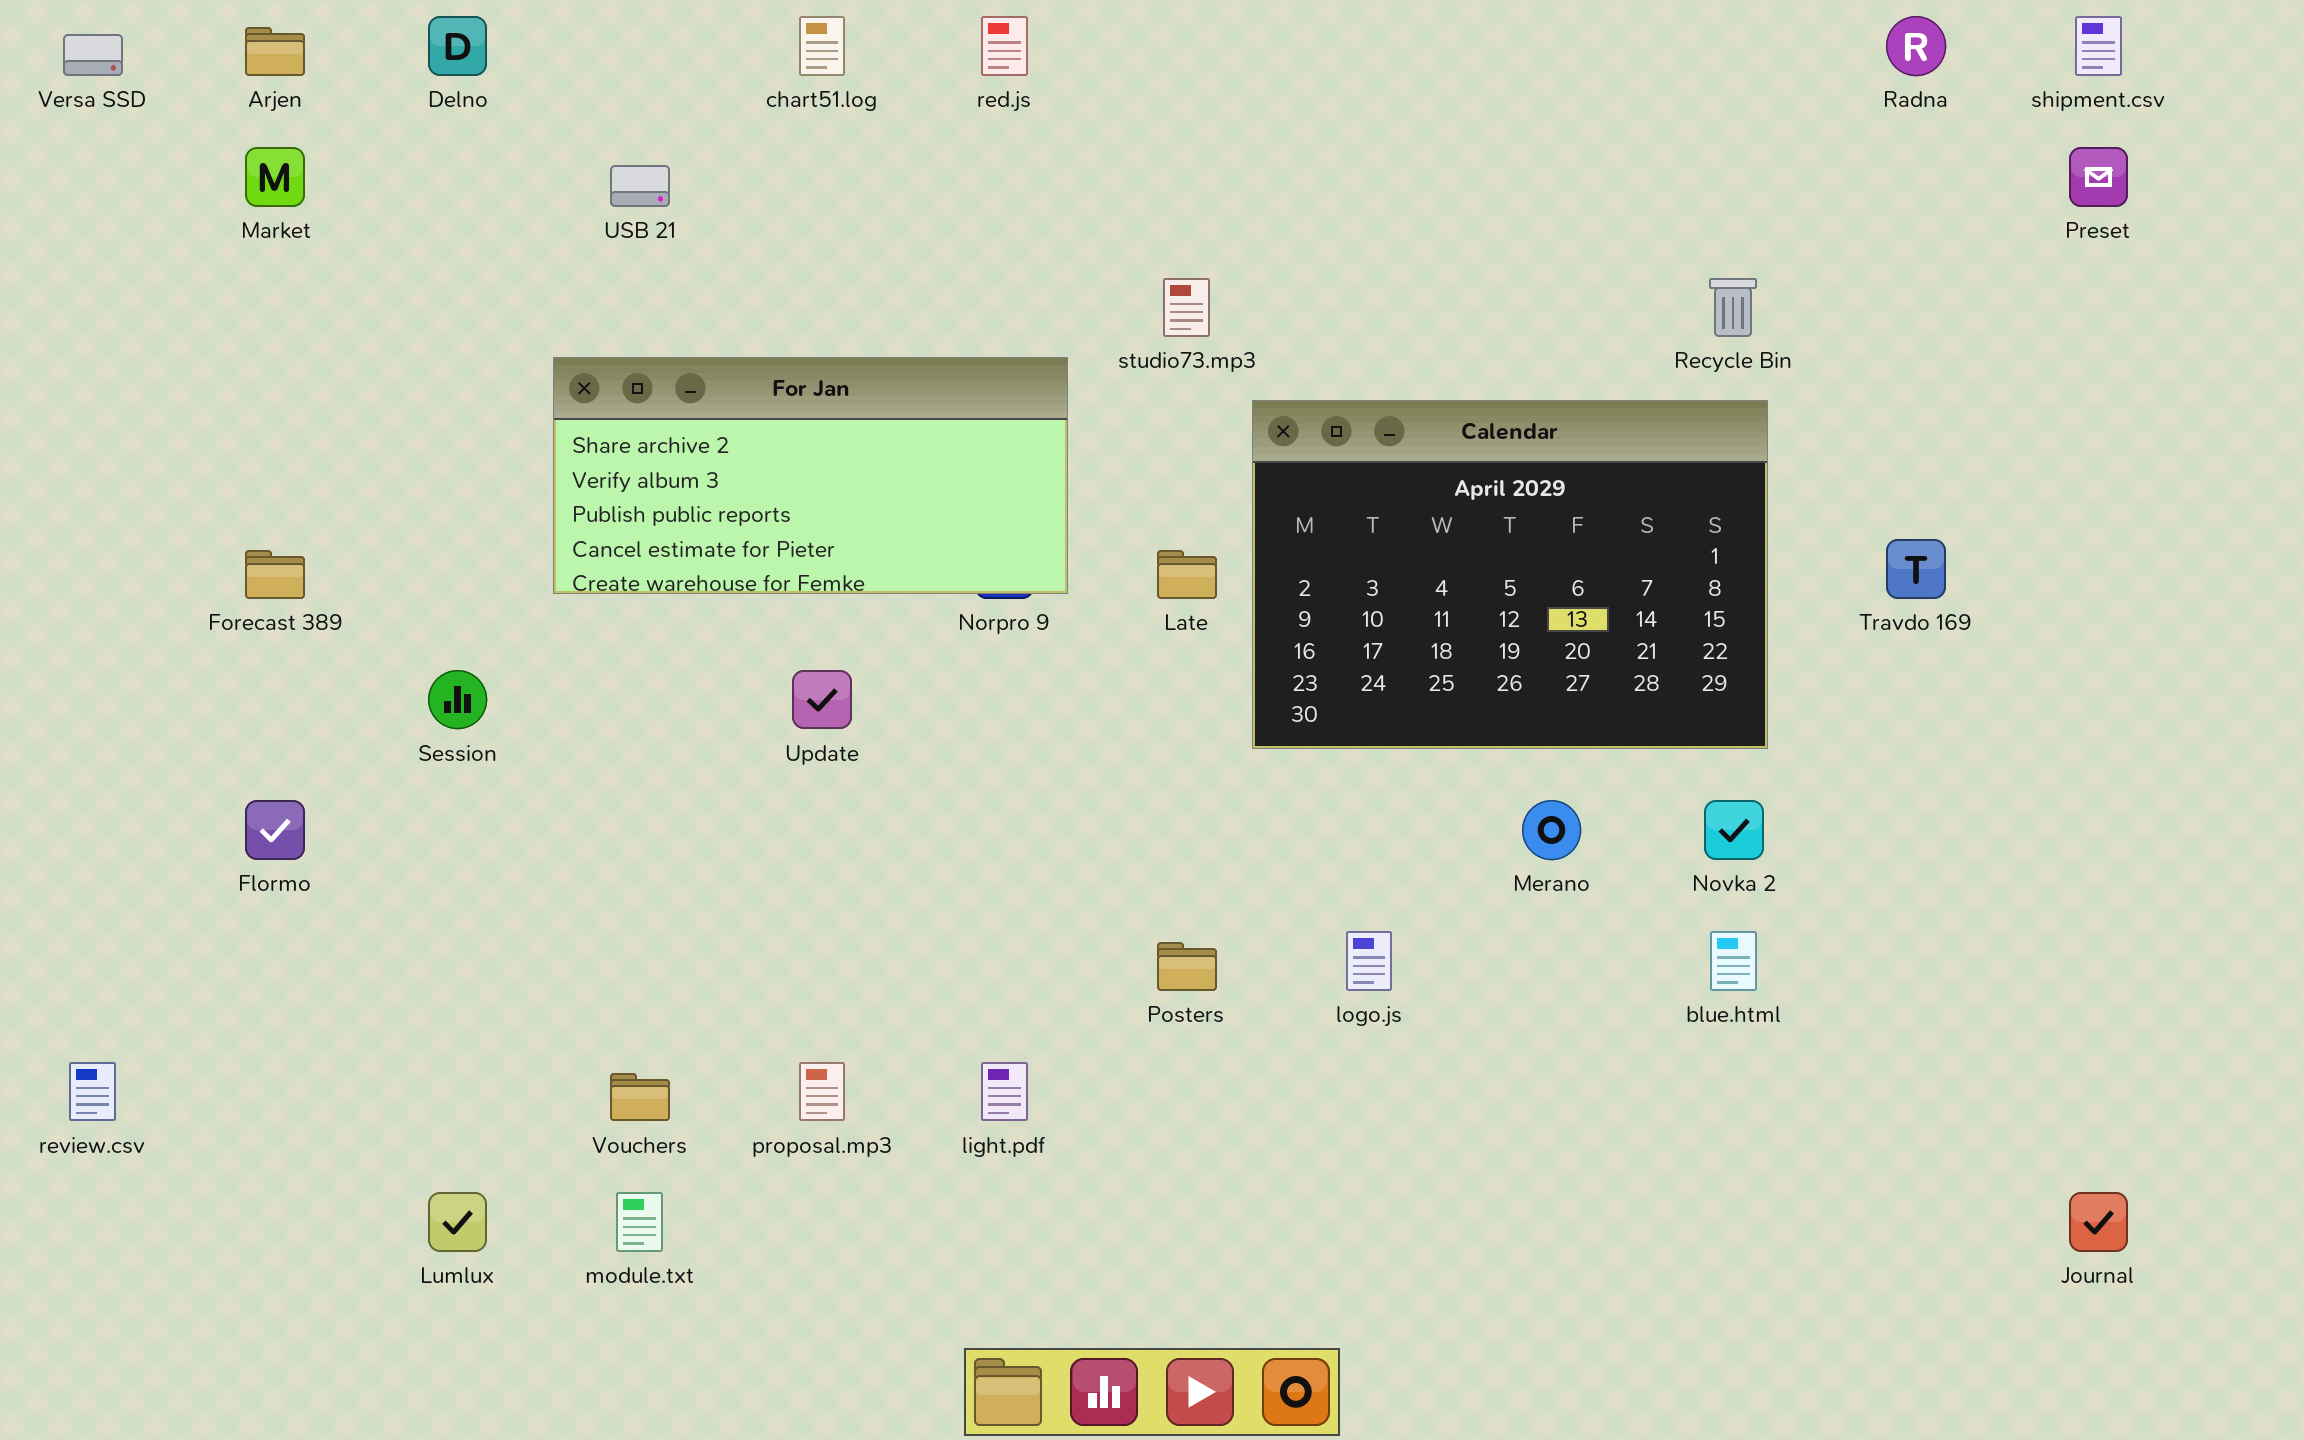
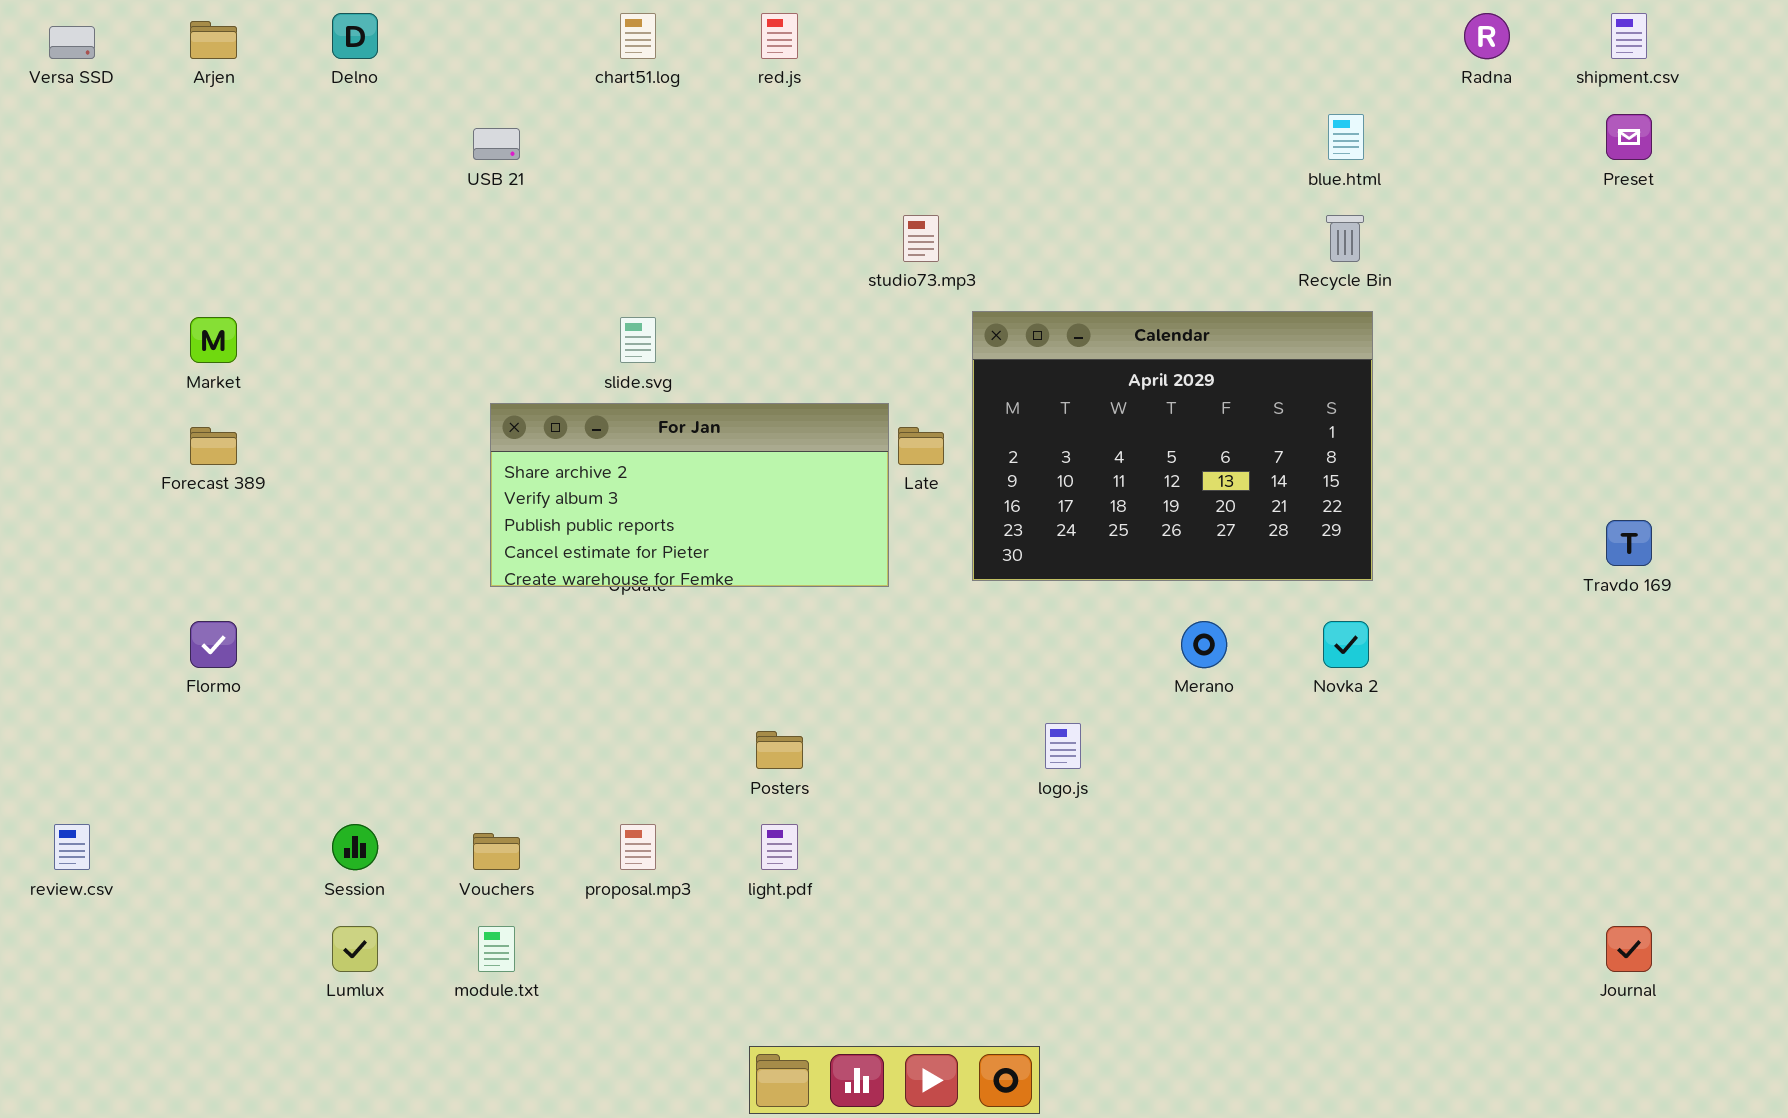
Market: [245,147,305,207] -> [190,317,237,363], moved
For Jan: [553,357,1068,594] -> [490,403,889,587], moved
Travdo 169: [1886,539,1946,599] -> [1606,520,1652,566], moved
Session: [428,670,487,729] -> [332,824,378,870], moved
blue.html: [1710,931,1757,991] -> [1328,114,1364,160], moved
Posters: [1157,942,1217,991] -> [756,731,803,769], moved

